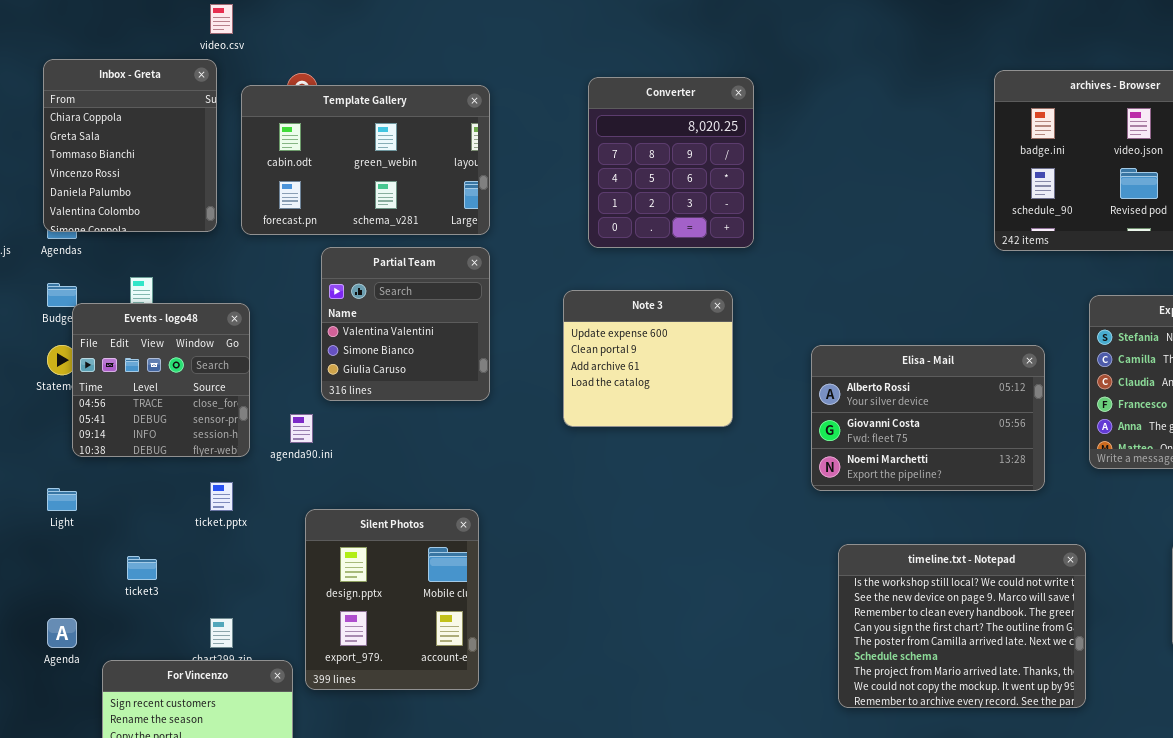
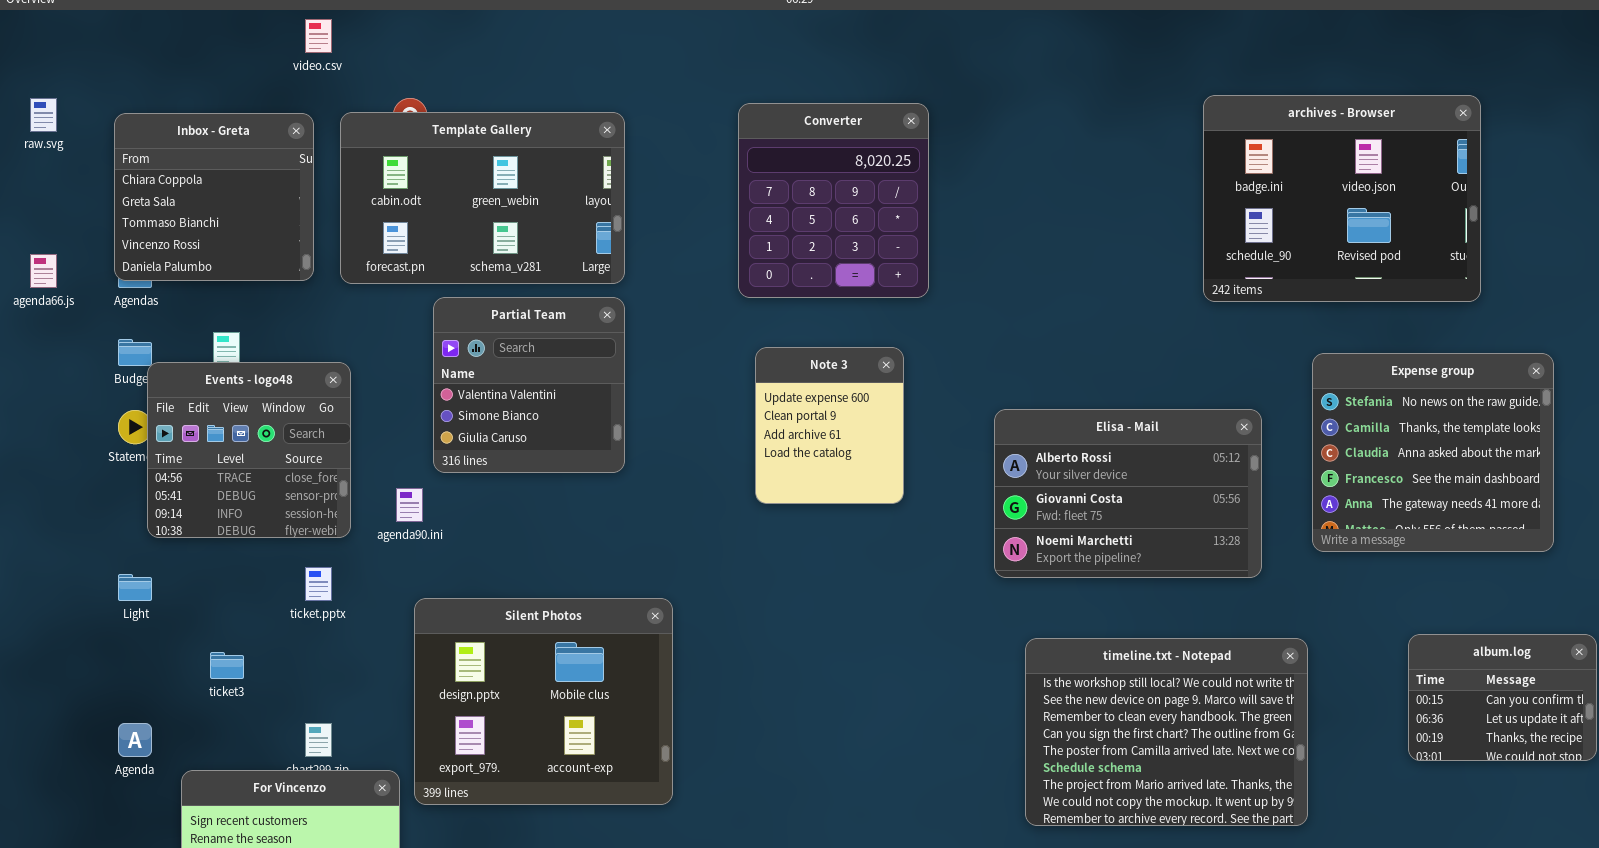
Inbox - Greta: [43,59,217,232] -> [114,113,314,281], resized
Note 3: [563,290,733,427] -> [755,347,904,504], resized
Silent Photos: [305,509,479,690] -> [414,598,673,805], resized

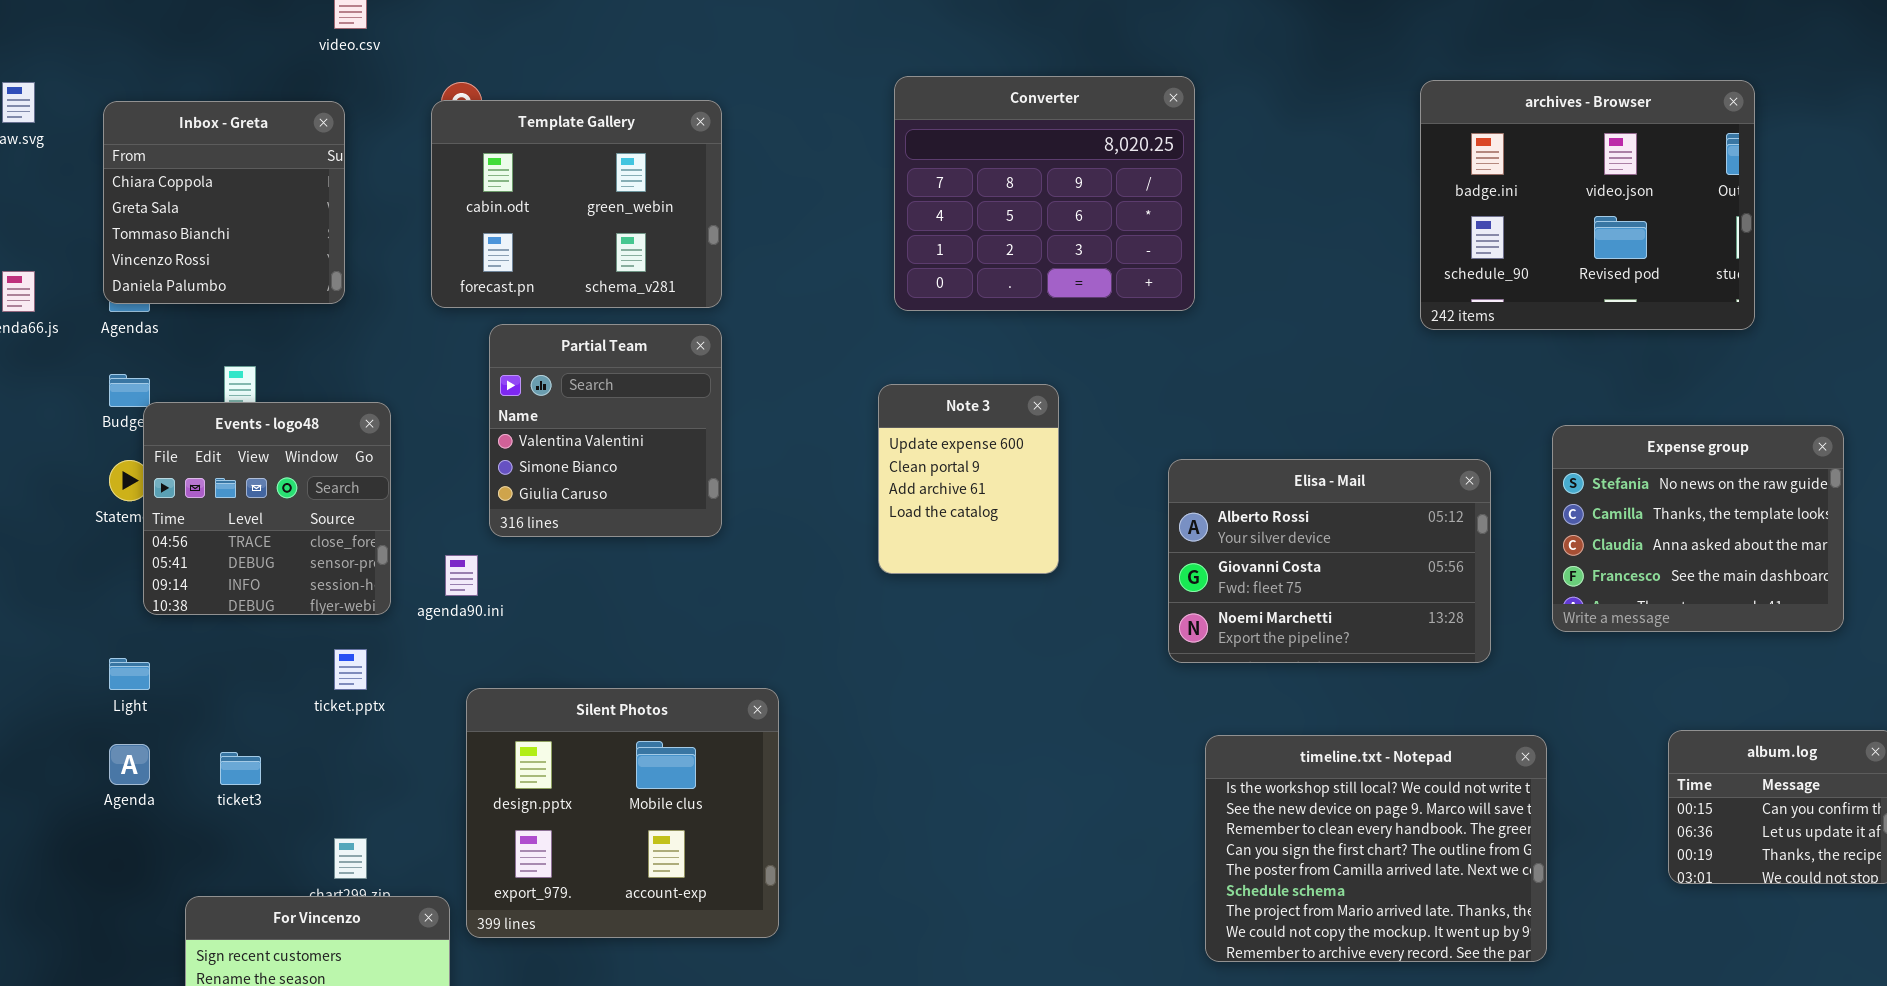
Converter: [738,103,929,298] -> [894,76,1195,311], moved, resized
Template Gallery: [340,112,625,284] -> [431,100,722,308], resized
Expense group: [1312,353,1554,552] -> [1552,425,1844,632], resized
Agenda: [118,723,152,757] -> [109,744,150,785], moved

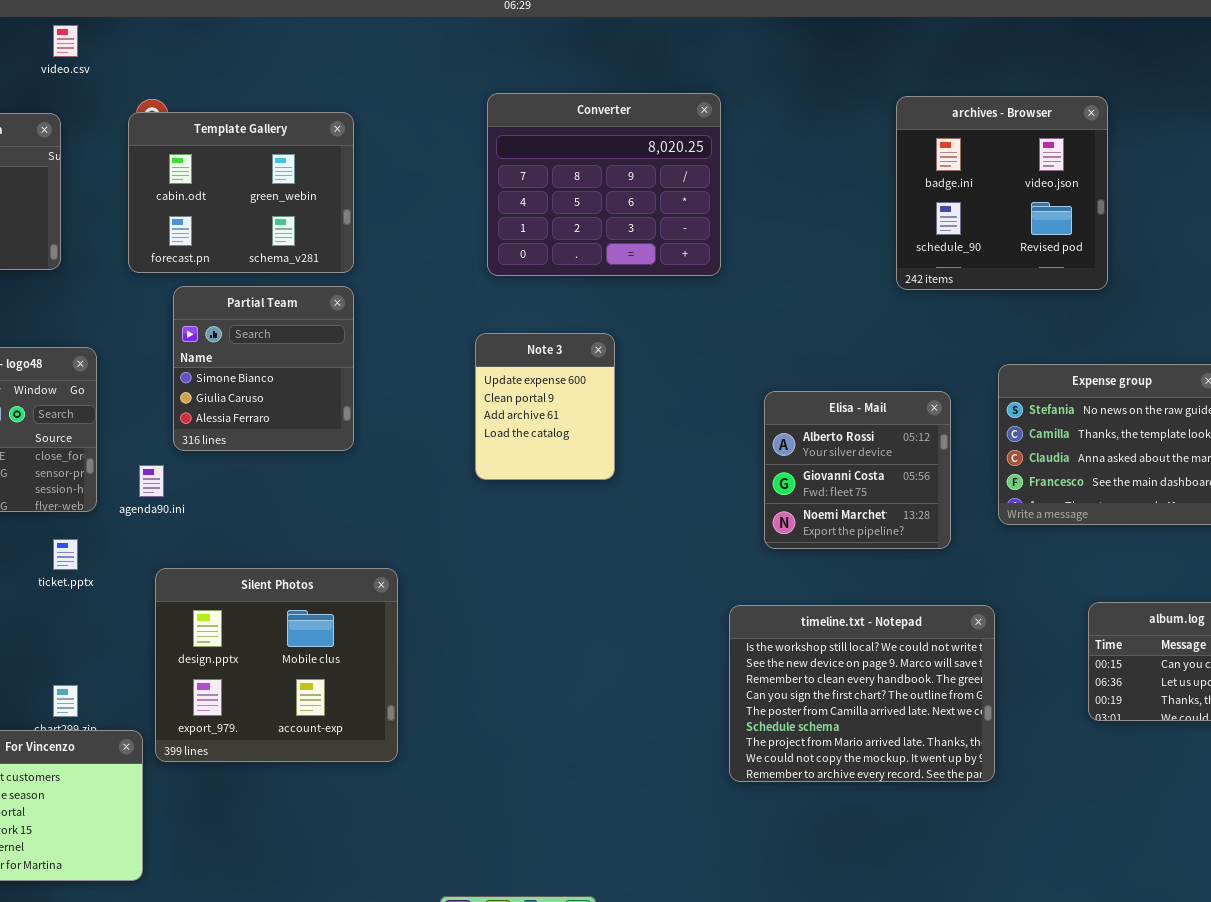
archives - Browser: [1420,80,1755,330] -> [896,96,1108,290], resized
Partial Team: [489,324,722,537] -> [173,286,354,451], scrolled down 1 row
Elisa - Mail: [1168,459,1491,663] -> [764,391,951,549], resized

